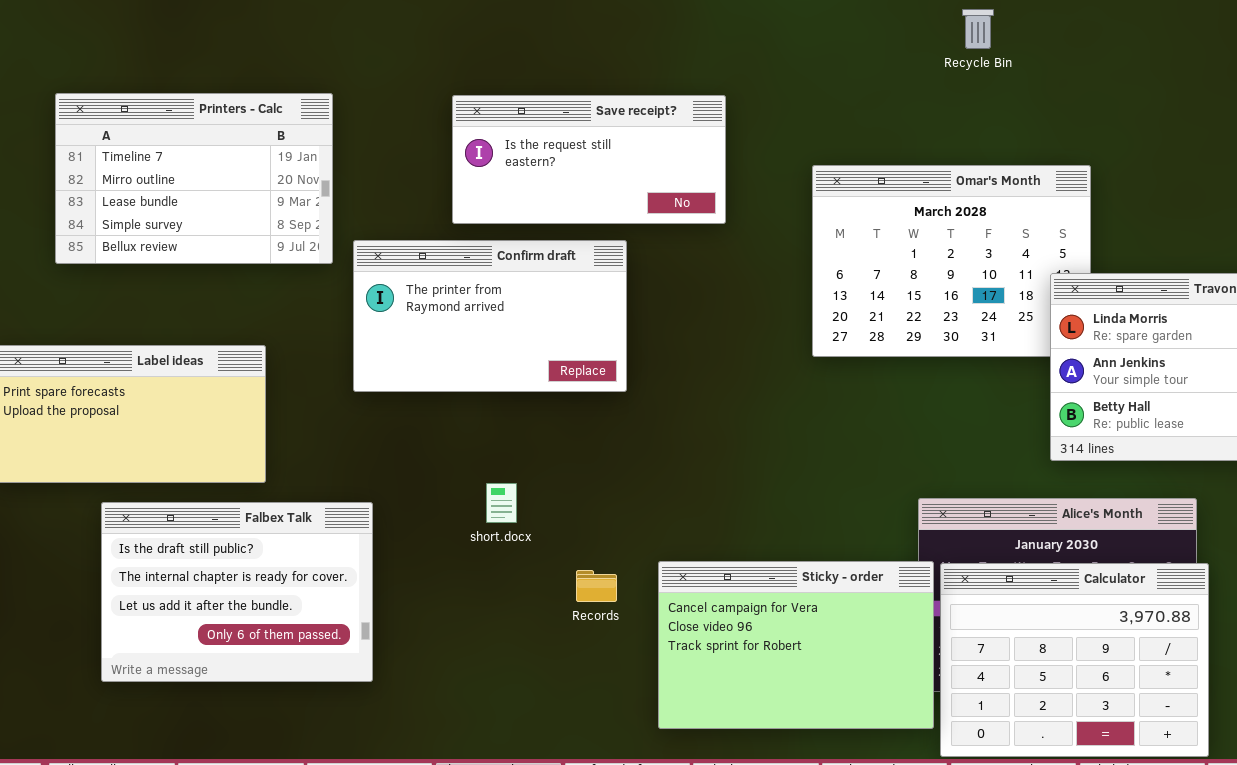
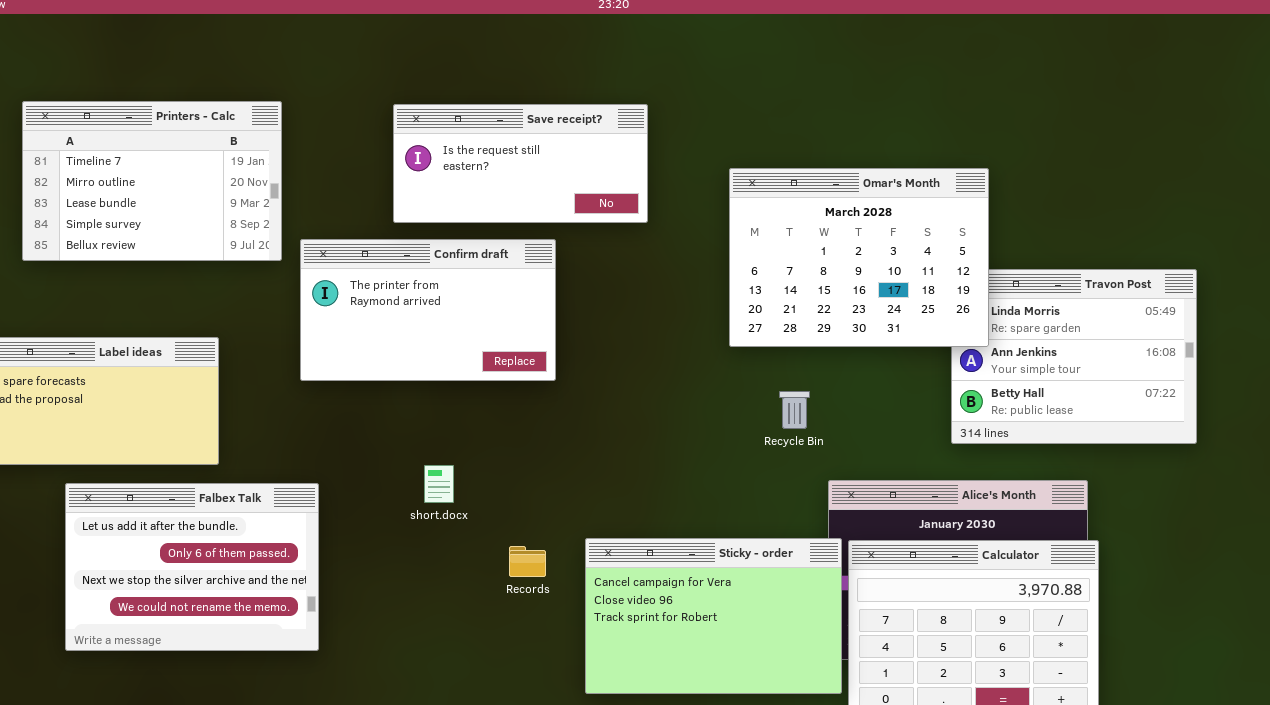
Recycle Bin: [962,9,994,49] -> [779,391,810,429], moved
Omar's Month: [812,165,1091,357] -> [729,168,989,347], raised
Falbex Talk: [101,502,373,682] -> [65,483,319,651], scrolled down 2 rows

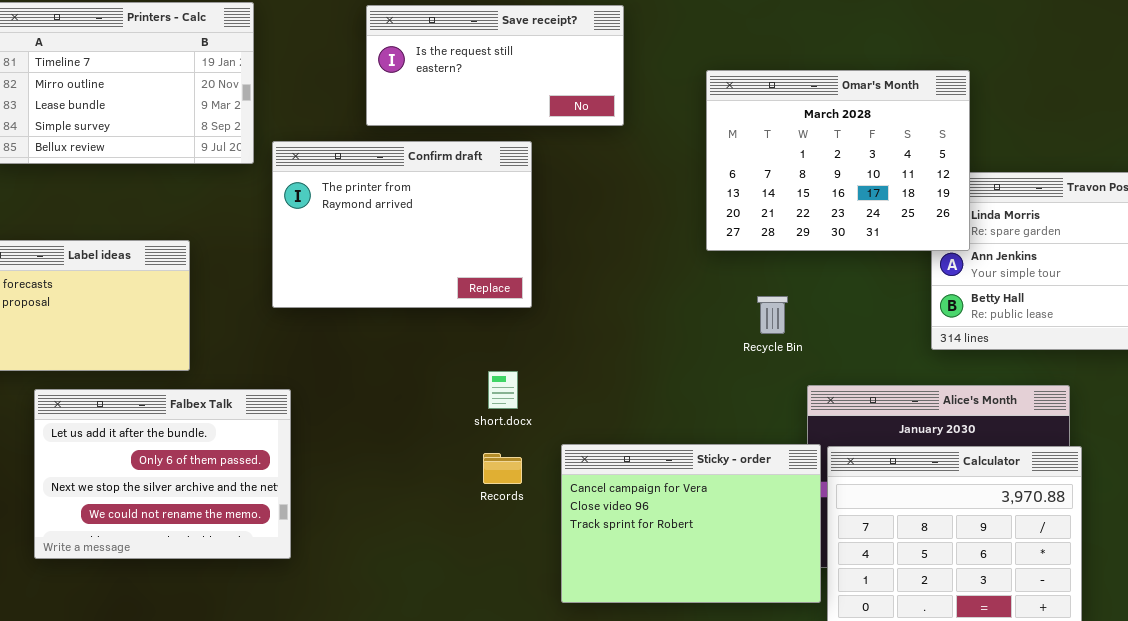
Confirm draft: [300,239,556,381] -> [272,141,532,308], resized
short.docx: [424,465,454,503] -> [488,371,518,409], moved

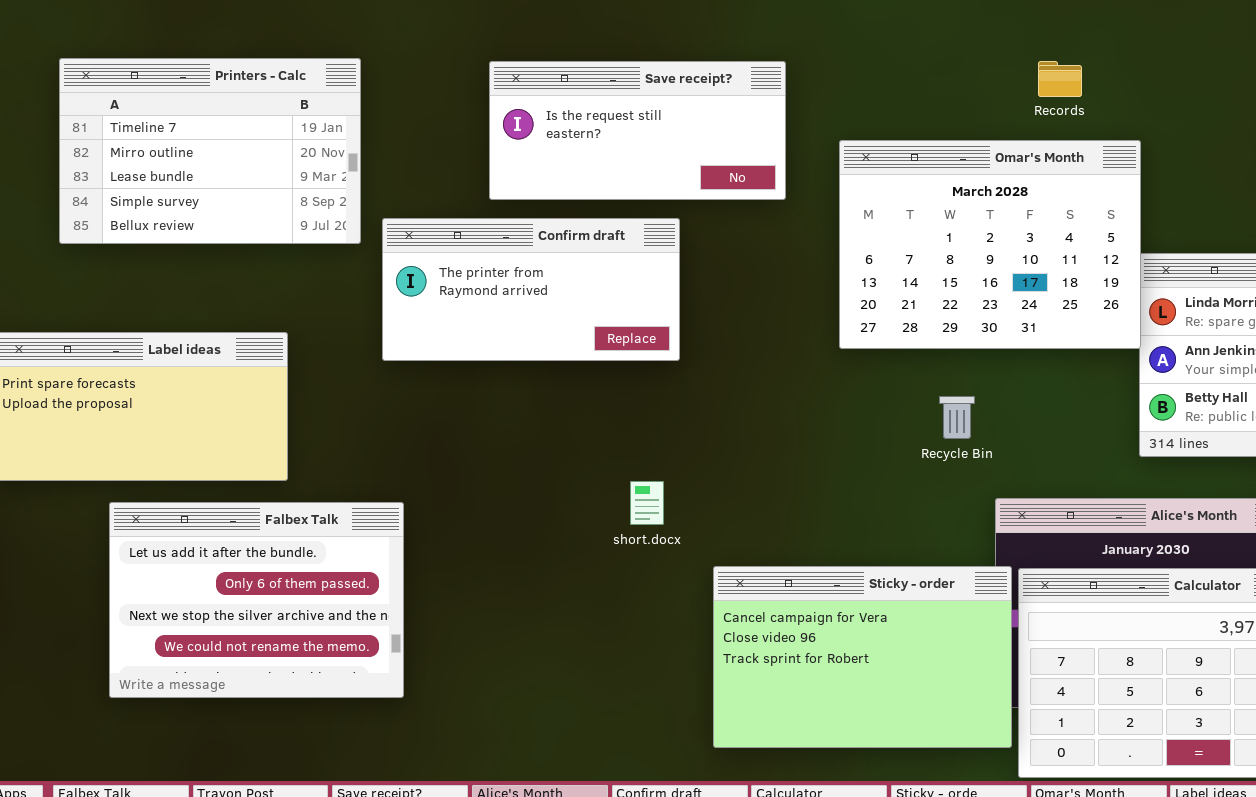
Omar's Month: [706,70,970,251] -> [839,140,1141,349], moved
Confirm draft: [272,141,532,308] -> [382,218,680,361], resized
Records: [483,453,522,484] -> [1038,61,1082,97], moved

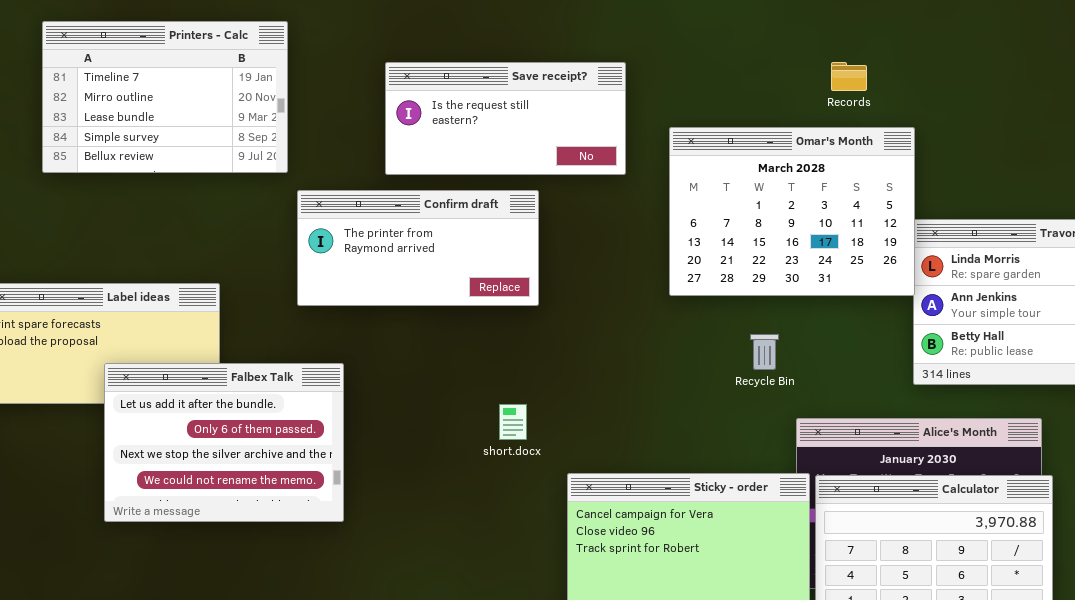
Printers - Calc: [59,58,361,244] -> [42,21,288,173], moved
Falbex Talk: [109,502,404,698] -> [104,363,344,522], moved

